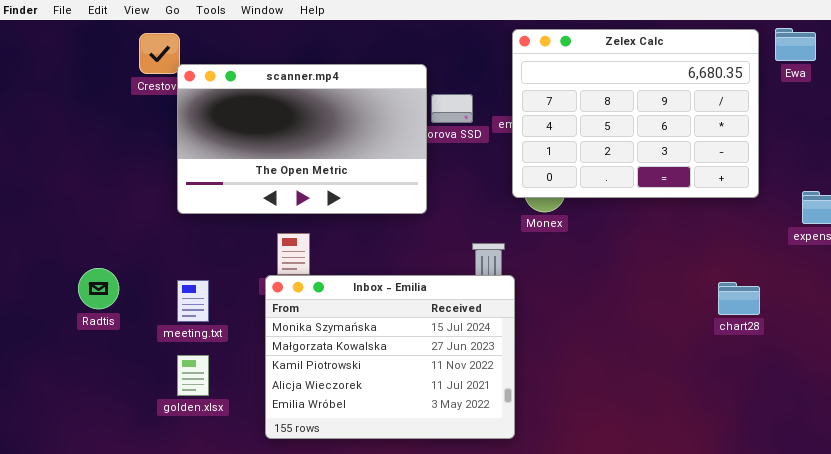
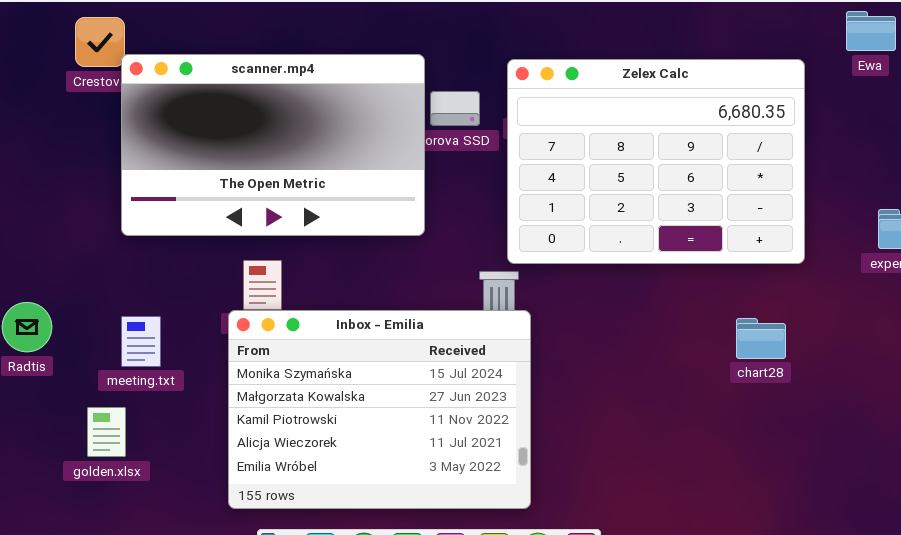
Zelex Calc: [512,29,759,198] -> [507,59,805,264], moved
chart28: [718,282,760,315] -> [736,318,786,359], moved
golden.xlsx: [177,355,209,396] -> [87,407,126,457], moved

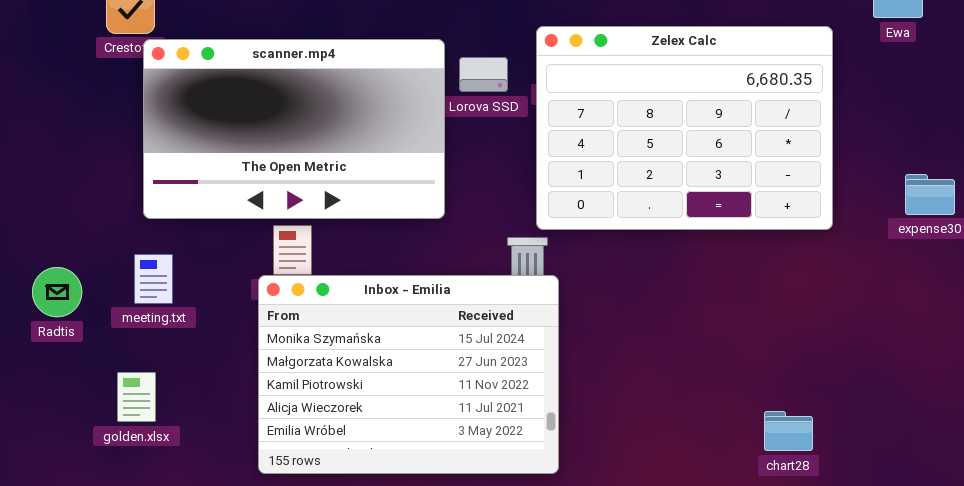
scanner.mp4: [121,54,425,236] -> [143,39,445,219], moved
meeting.txt: [121,316,161,367] -> [134,254,173,304], moved
chart28: [736,318,786,359] -> [764,411,813,451], moved

